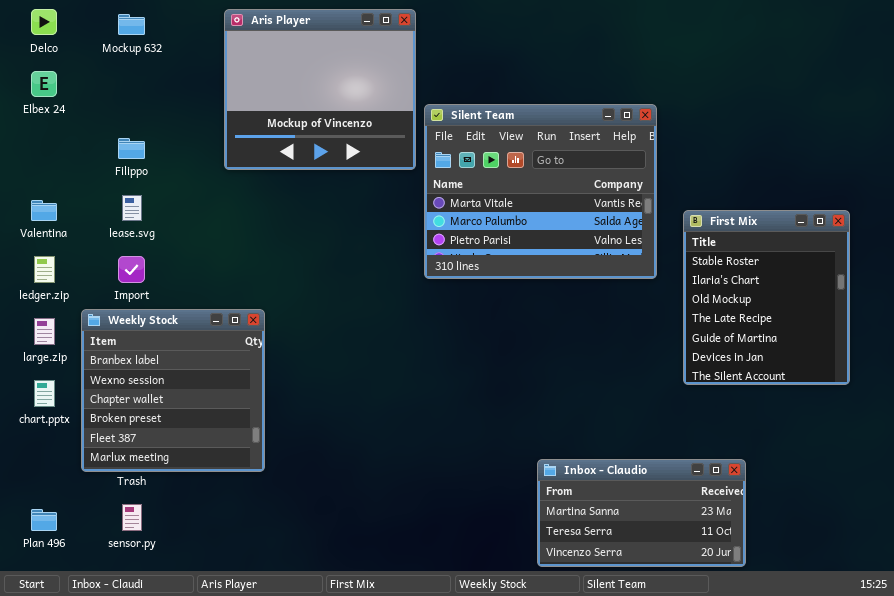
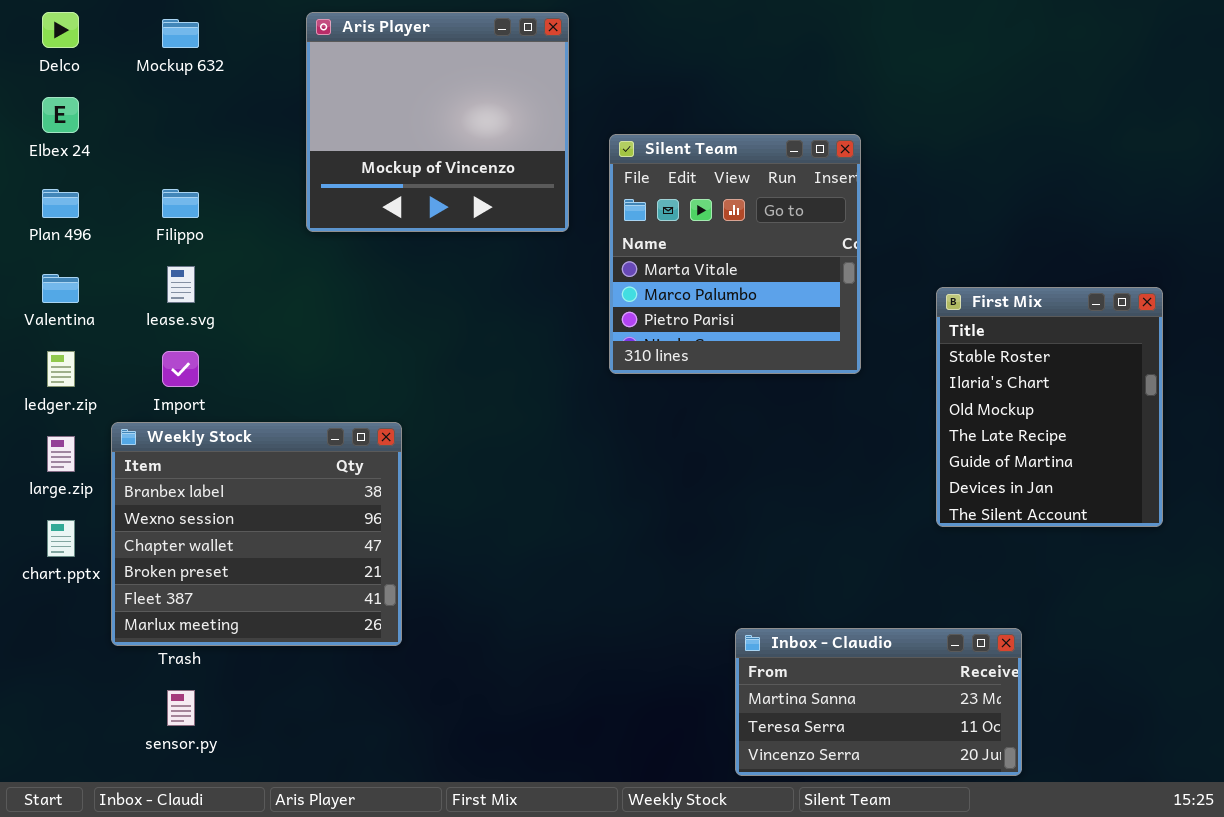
Silent Team: [424,104,657,279] -> [609,134,861,374], moved, resized
Weekly Stock: [81,309,265,472] -> [111,422,402,646], resized
Plan 496: [31,509,57,531] -> [42,189,79,218], moved

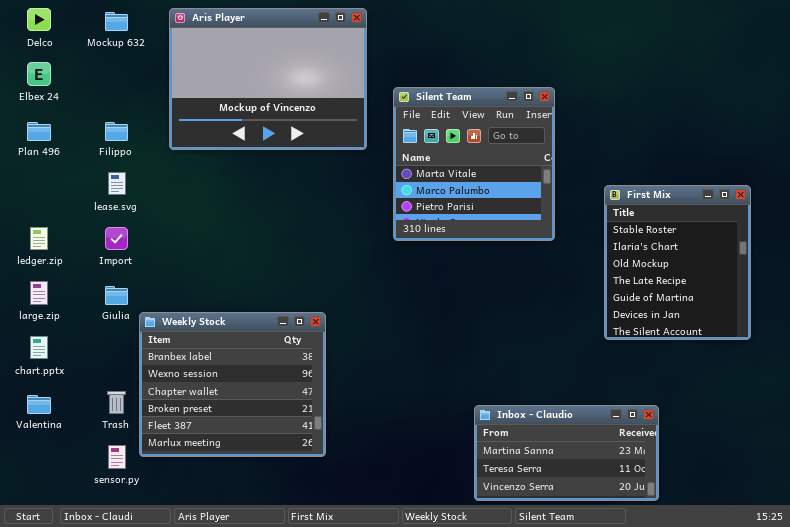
Aris Player: [306,12,569,232] -> [169,8,367,150], resized
Valentina: [42,274,79,303] -> [27,395,51,414], moved
Weekly Stock: [111,422,402,646] -> [139,312,326,457], moved

